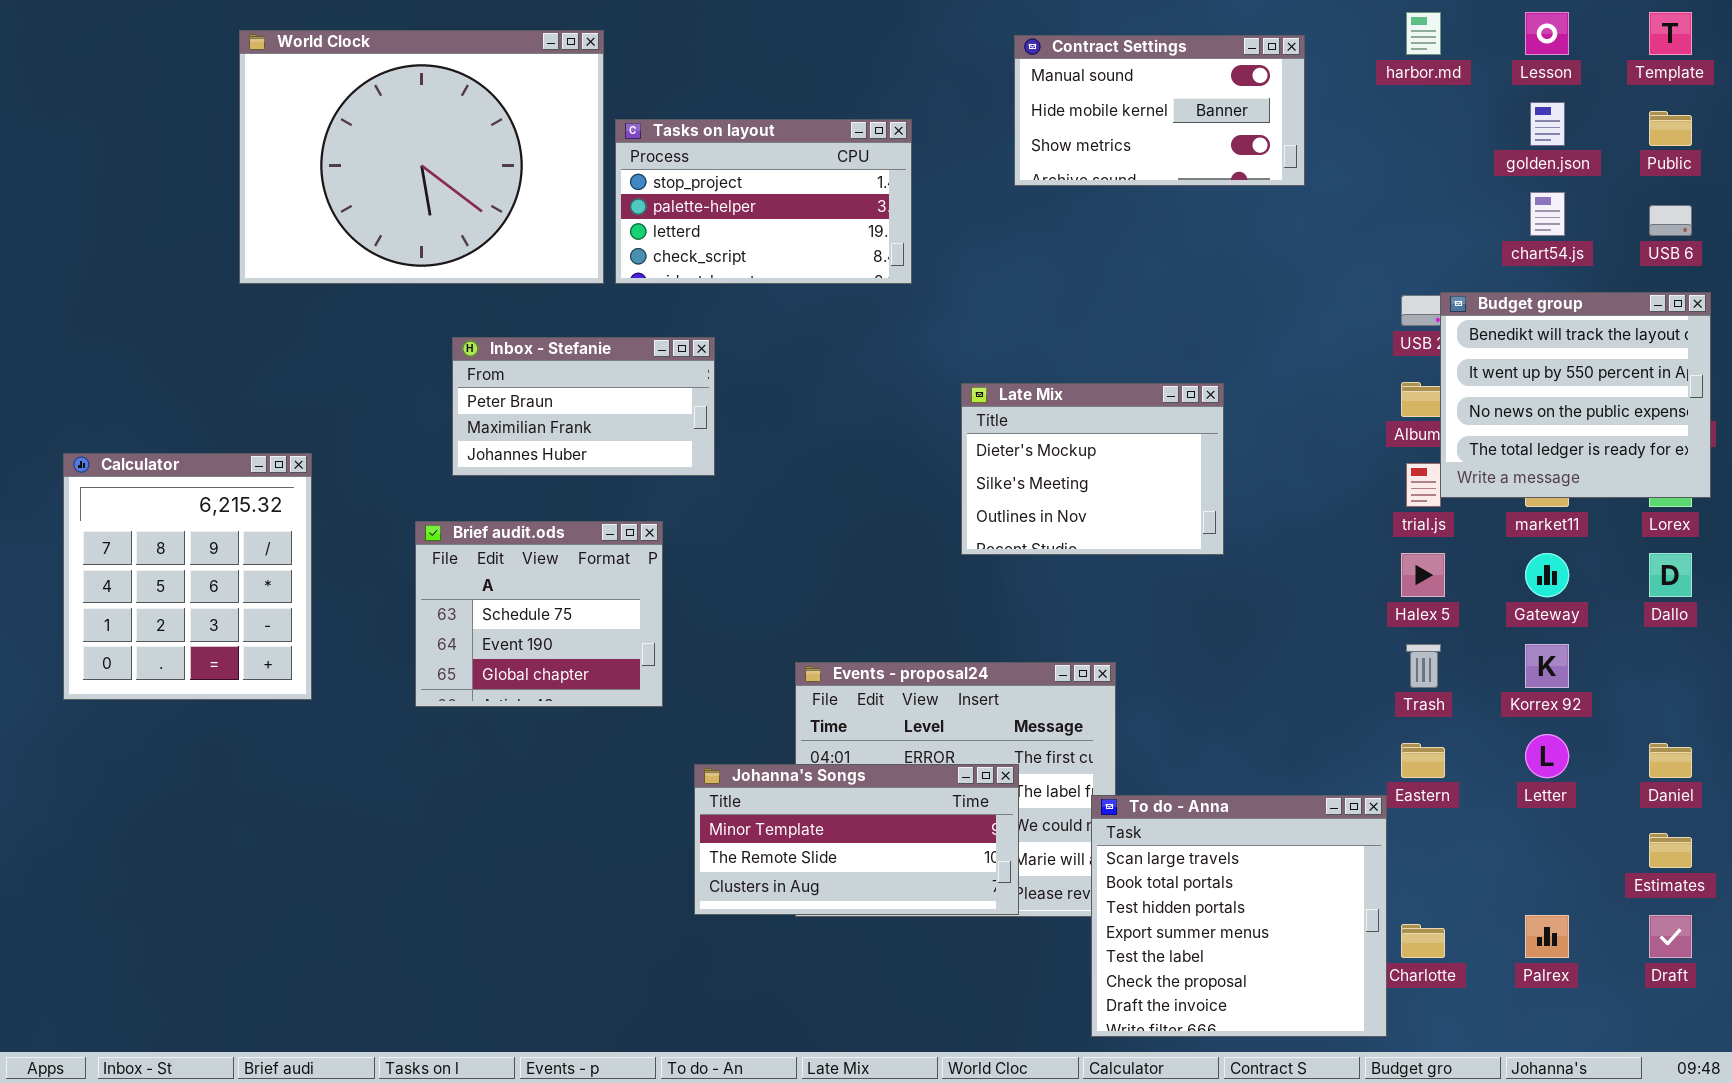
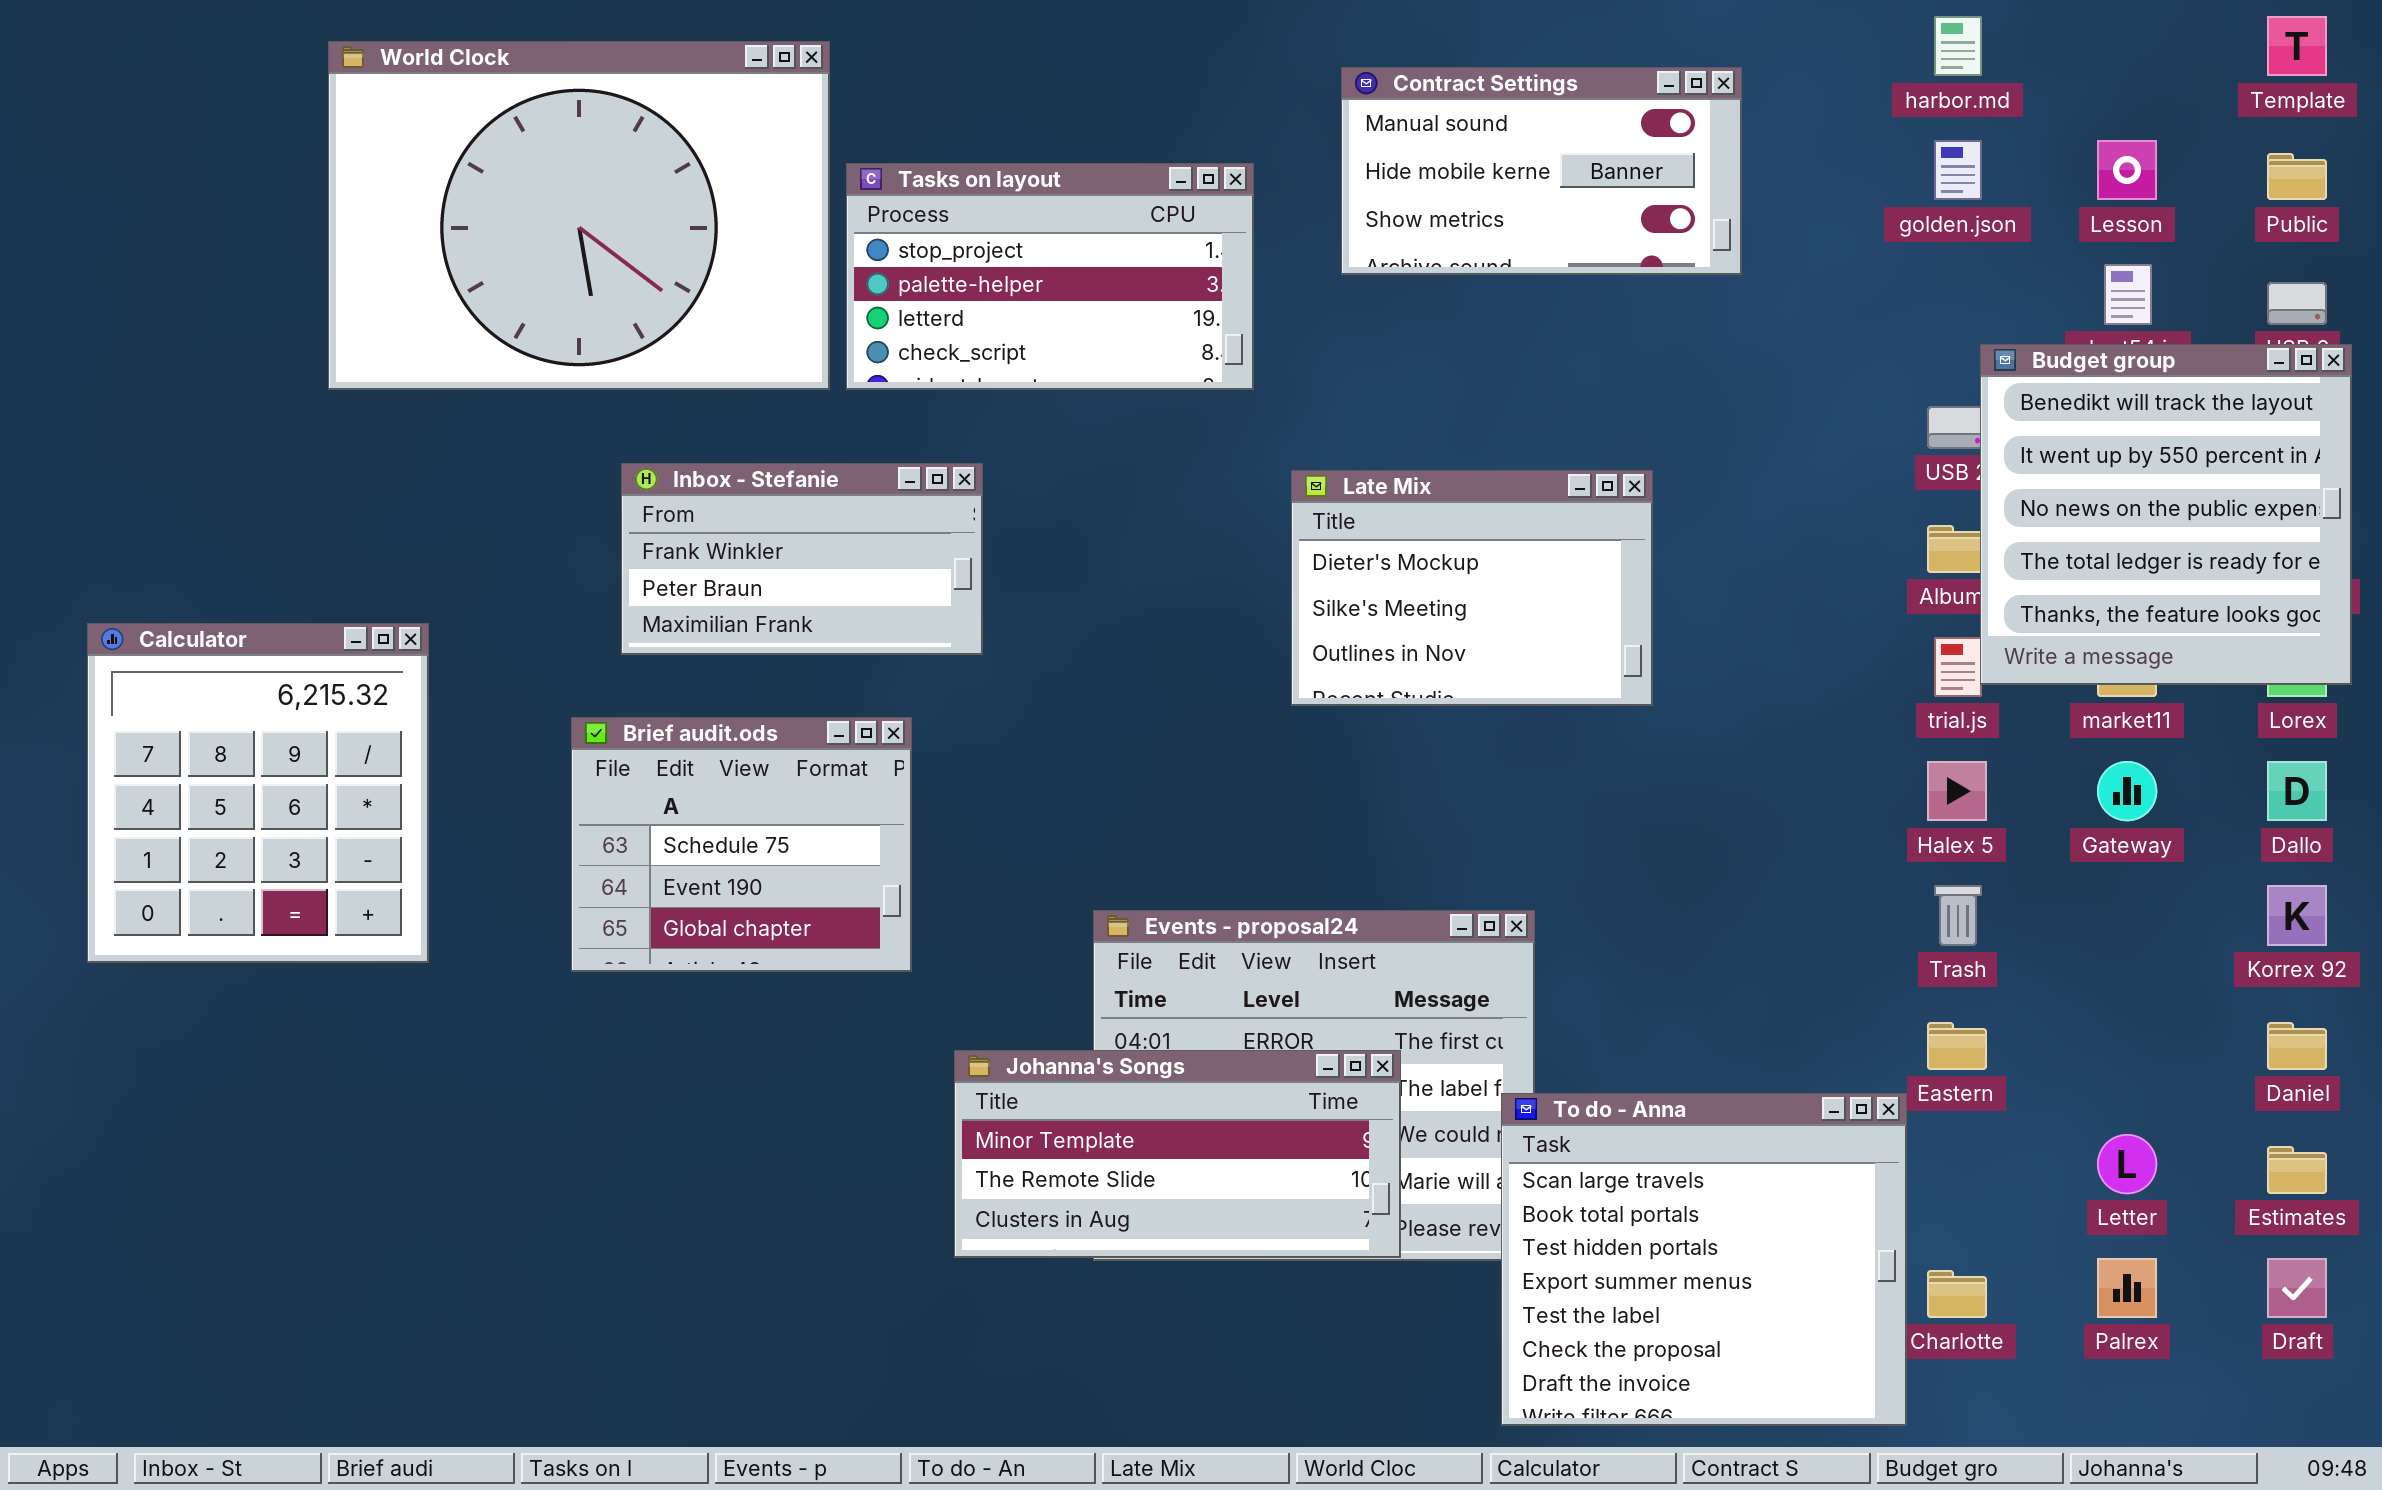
Lesson: [1525,12,1569,55] -> [2097,140,2157,200], moved
Contract Settings: [1014,35,1305,186] -> [1341,67,1742,275], moved
golden.json: [1530,102,1565,146] -> [1934,140,1982,200], moved
Budget group: [1440,292,1711,498] -> [1980,344,2352,685], resized
Inbox - Stefanie: [452,337,715,476] -> [621,463,983,655], scrolled up 1 row
Late Mix: [961,383,1224,555] -> [1291,470,1653,706], moved
Korrex 92: [1525,644,1569,688] -> [2267,885,2327,946], moved
Letter: [1525,734,1569,778] -> [2097,1134,2157,1194], moved

